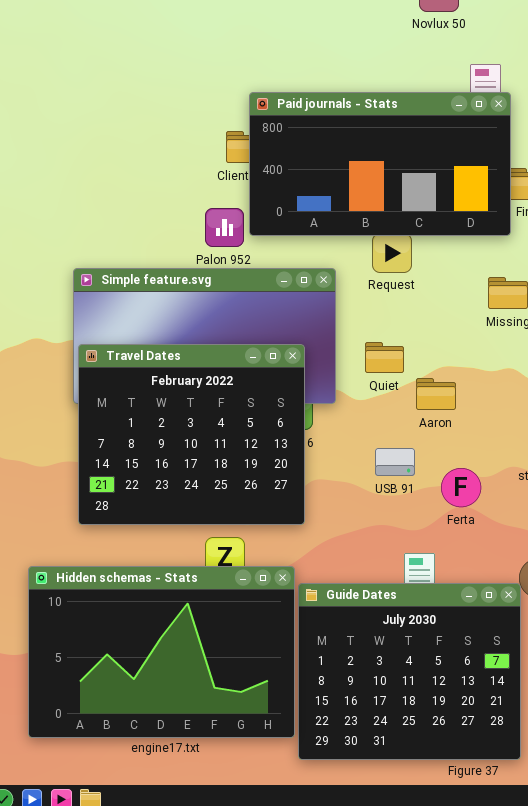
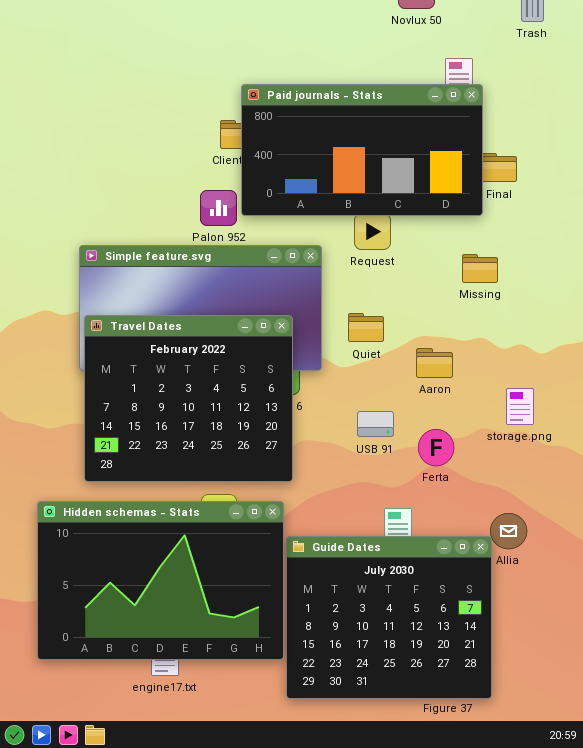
Aaron: [416,378,456,410] -> [416,348,453,378], moved
Hidden schemas - Stats: [28,566,295,738] -> [37,501,284,660], moved

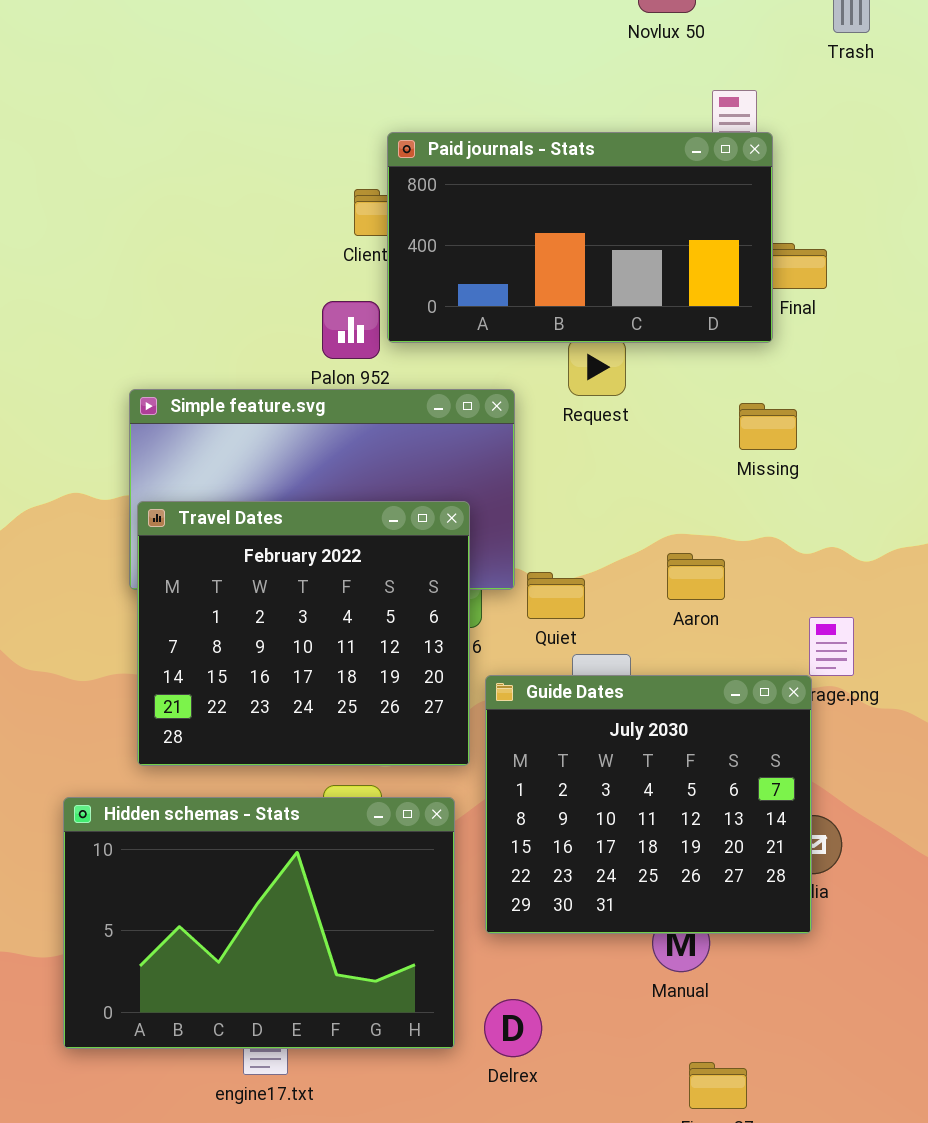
Quiet: [348,313,384,342] -> [527,572,585,619], moved
Guide Dates: [286,536,492,699] -> [485,675,812,934], moved

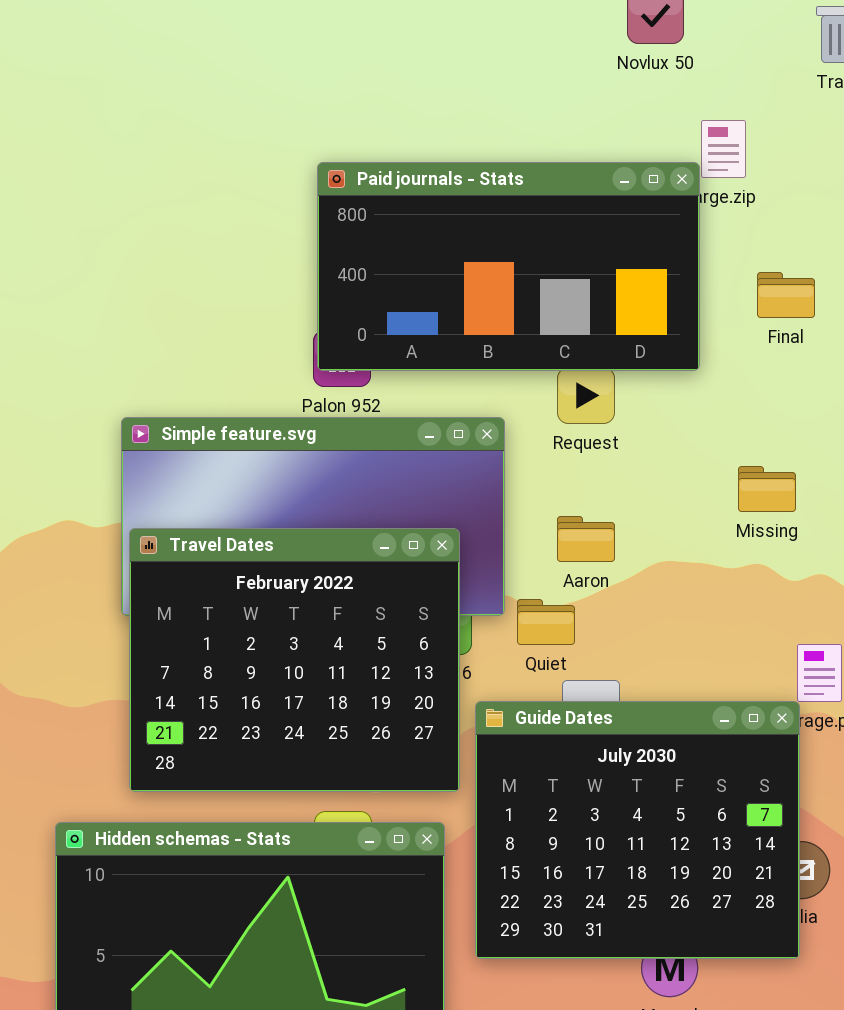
Paid journals - Stats: [387,132,773,343] -> [317,162,700,371], moved
Missing: [739,403,797,450] -> [738,466,796,512], moved
Aaron: [667,553,725,600] -> [557,516,615,562], moved

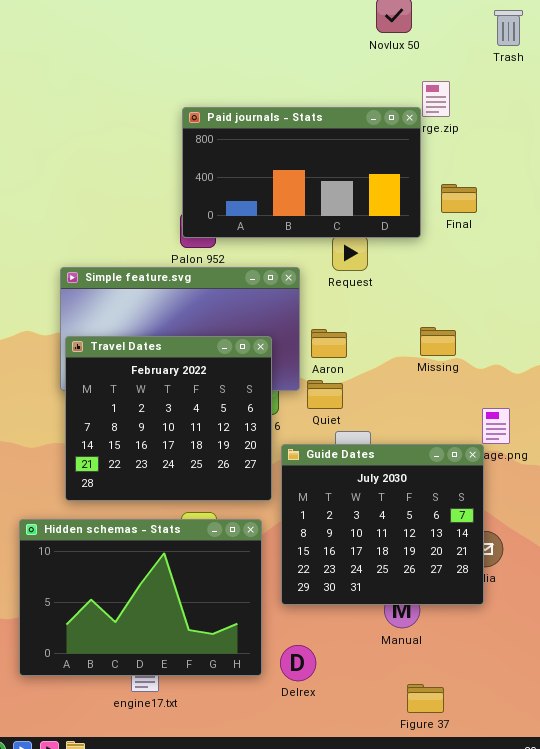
Final: [757,272,815,318] -> [441,184,477,213], moved
Missing: [738,466,796,512] -> [420,327,456,356], moved
Aaron: [557,516,615,562] -> [311,329,347,358], moved

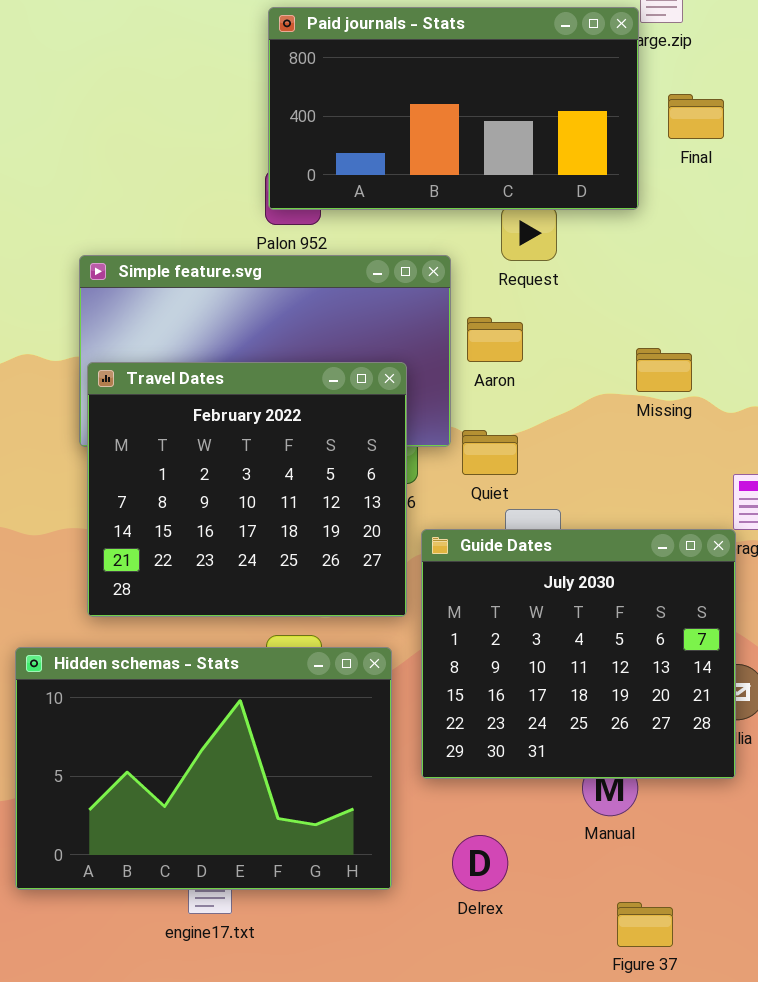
Final: [441,184,477,213] -> [668,94,724,139], moved
Aaron: [311,329,347,358] -> [467,317,523,362], moved
Delrex: [280,645,316,681] -> [452,835,508,891], moved

